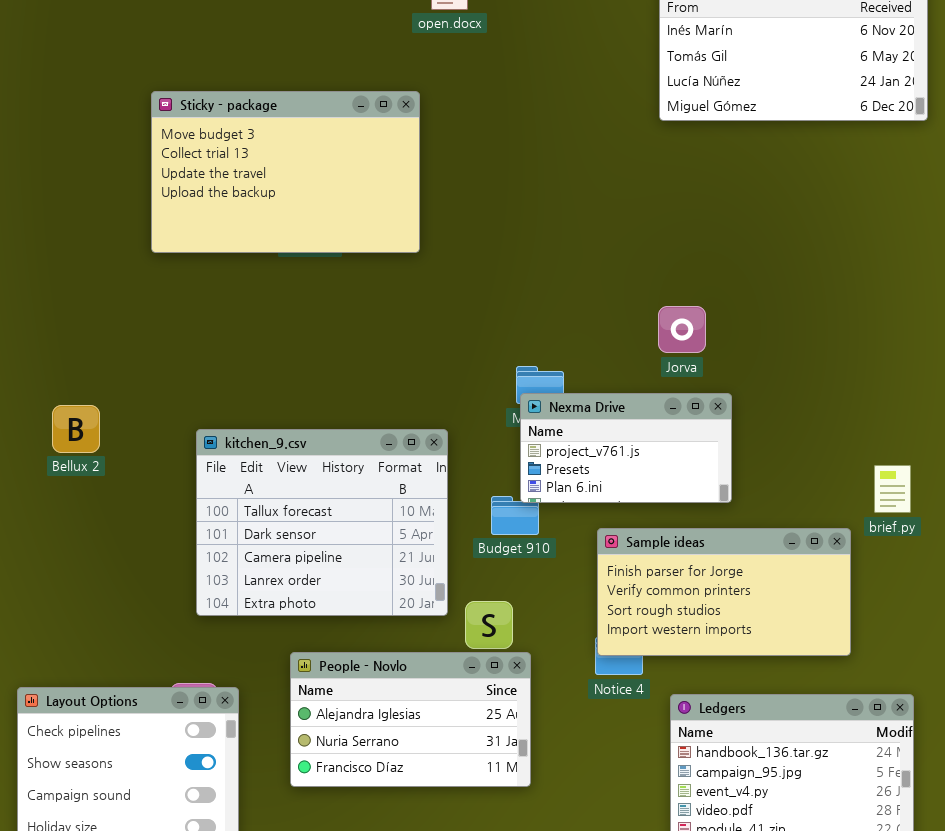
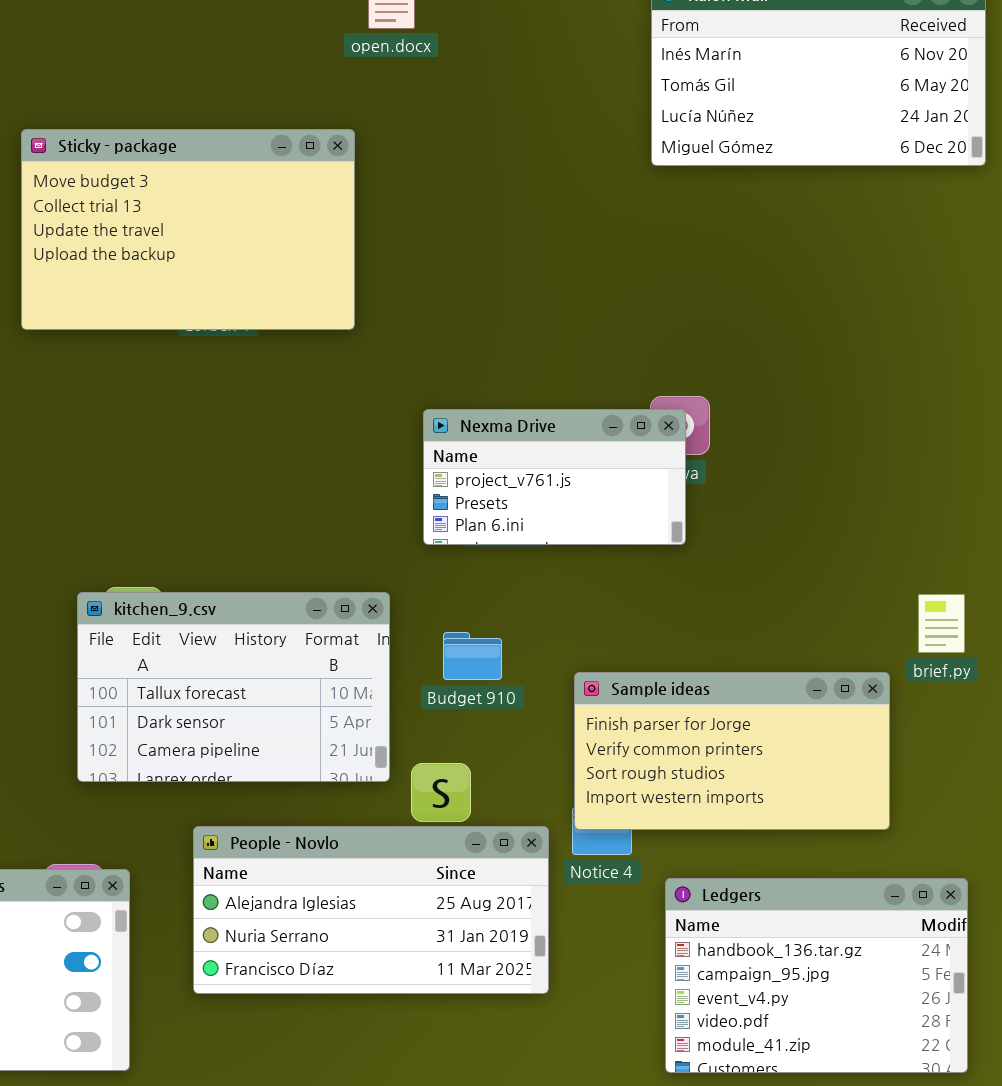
Nexma Drive: [520,393,732,503] -> [423,409,686,545], moved
kitchen_9.csv: [196,429,448,616] -> [77,592,390,782], resized
People - Novlo: [290,652,531,787] -> [193,826,549,994], resized

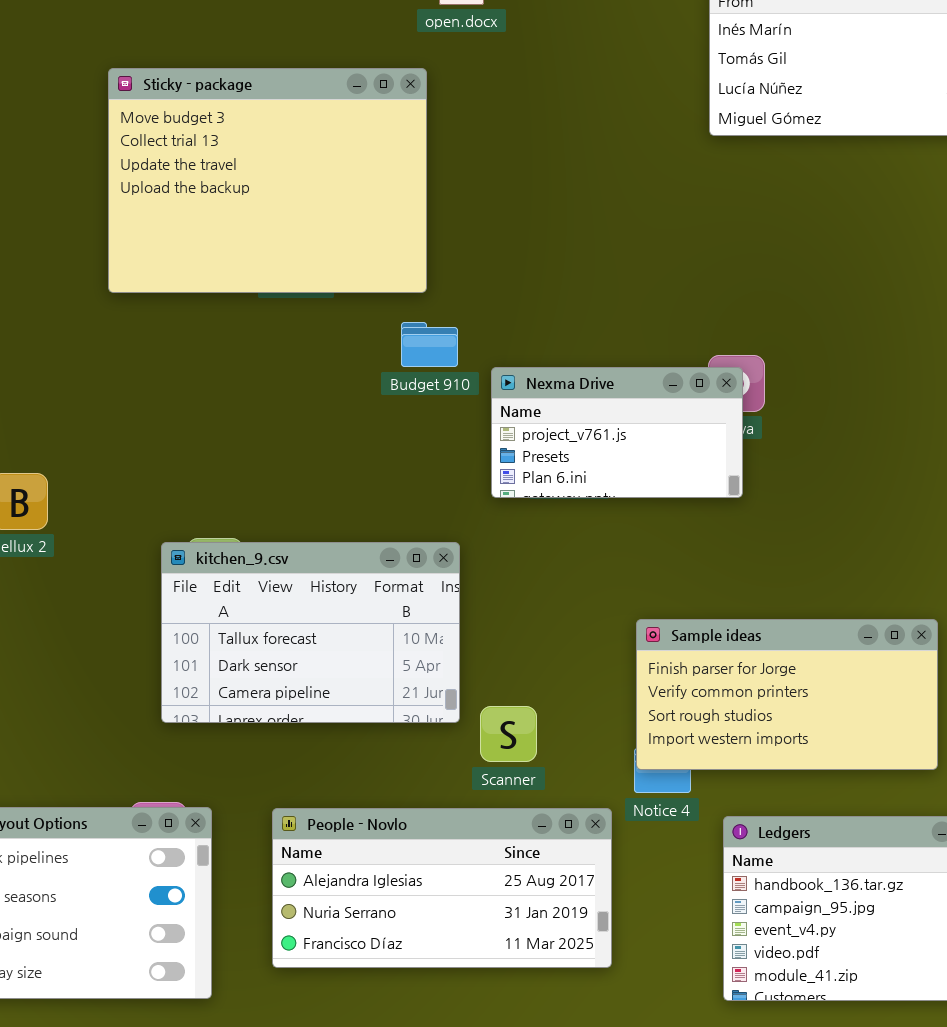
Sticky - package: [21,129,355,330] -> [108,68,427,293], resized
Budget 910: [443,632,502,680] -> [401,322,458,367], moved
People - Novlo: [193,826,549,994] -> [272,808,612,968], moved

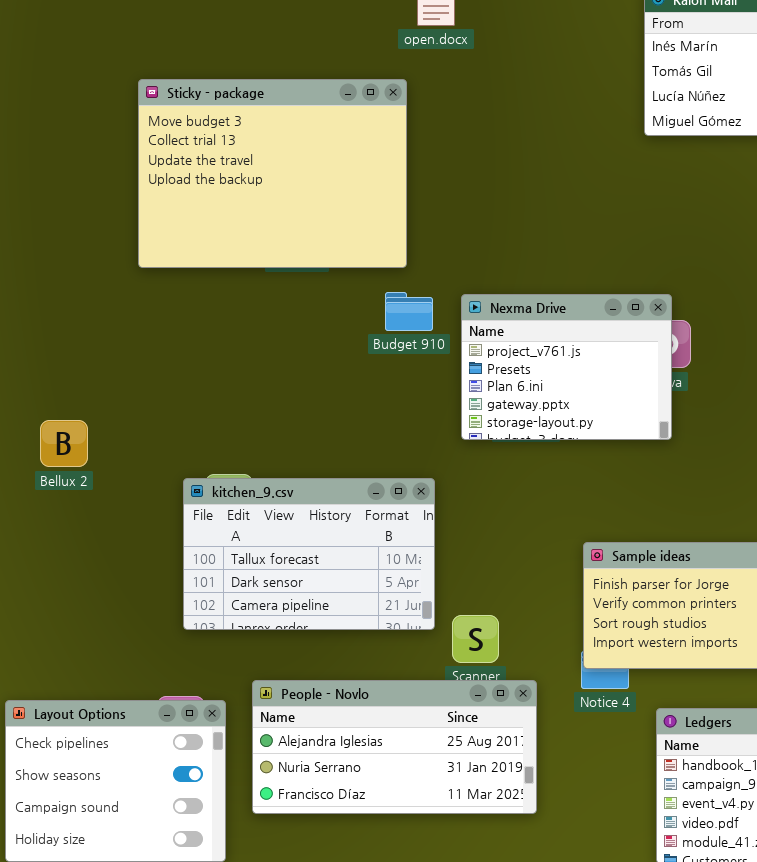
Nexma Drive: [491,367,743,498] -> [461,294,672,440], resized
People - Novlo: [272,808,612,968] -> [252,680,537,814], moved

